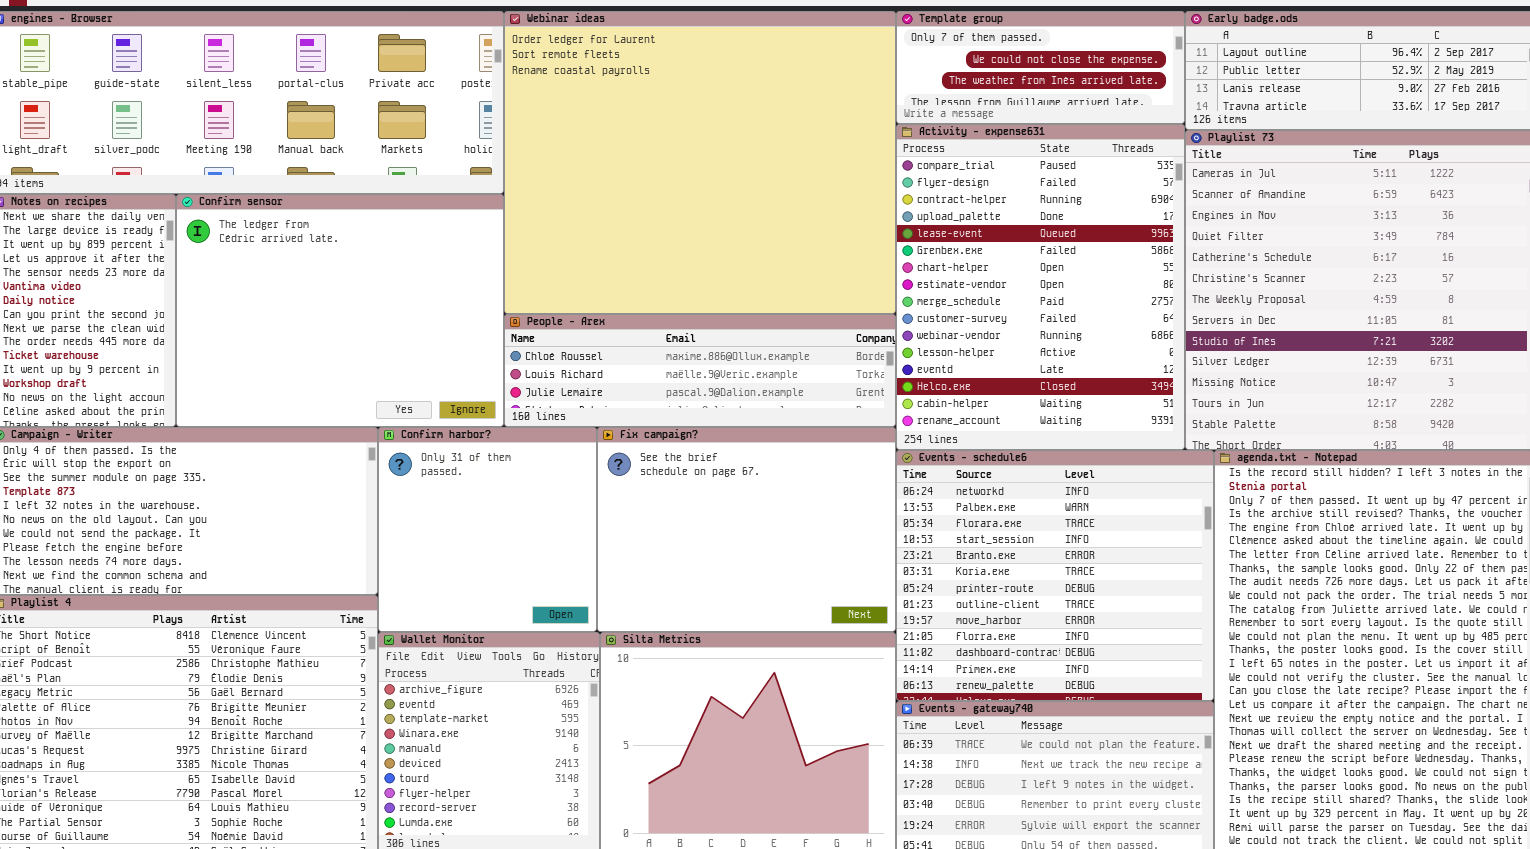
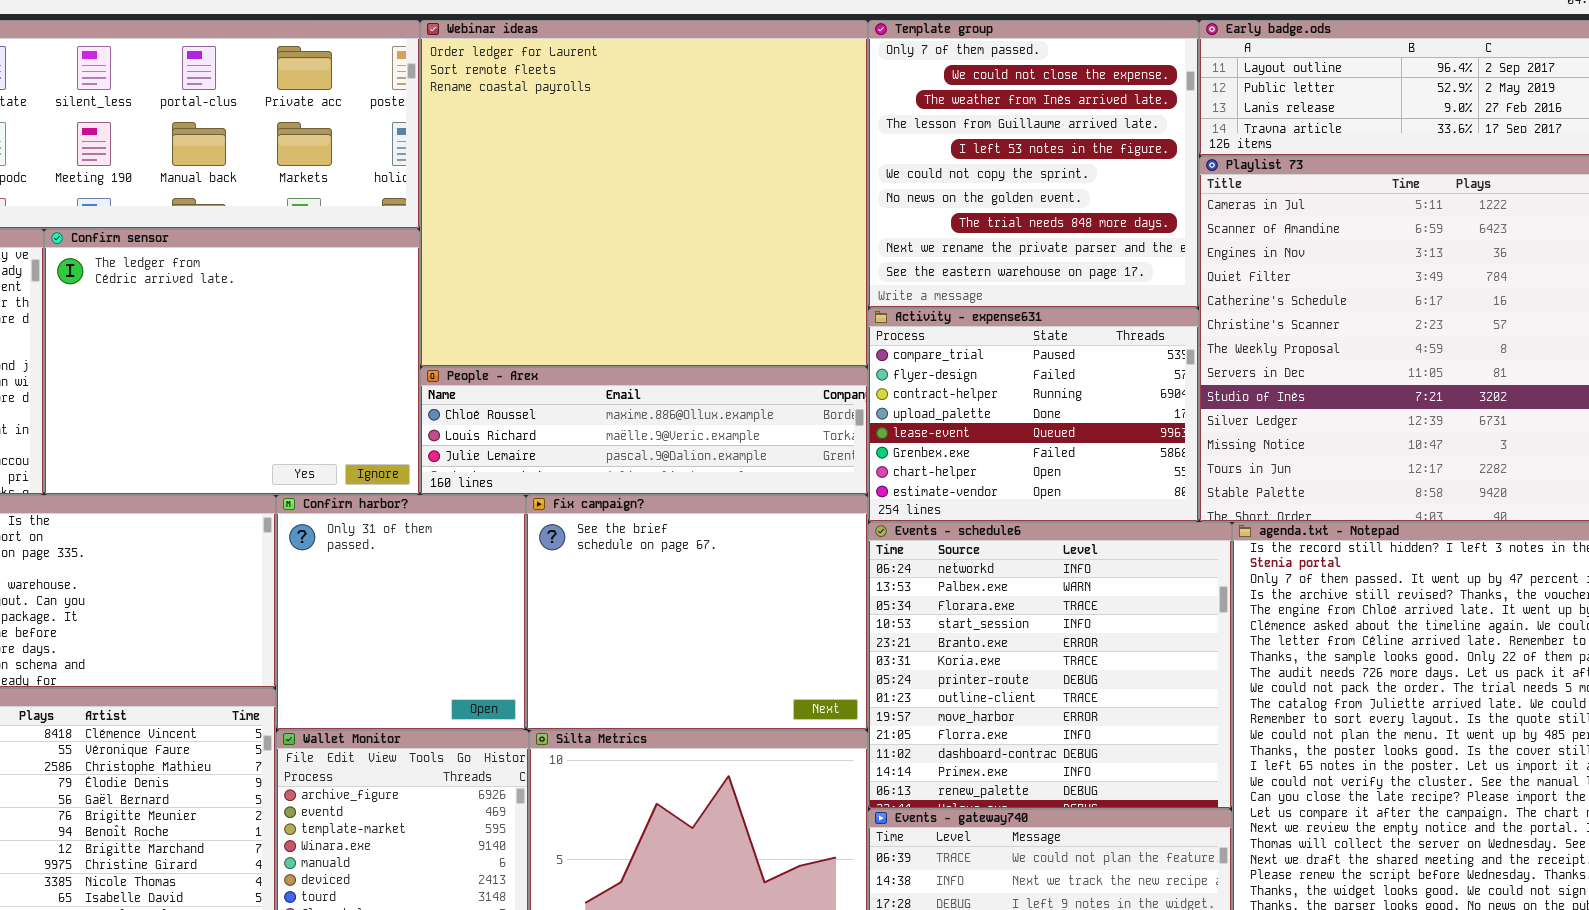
Template group: [896,11,1185,124] -> [868,20,1199,308], resized
Activity - expense631: [896,124,1185,450] -> [868,308,1199,522], resized

